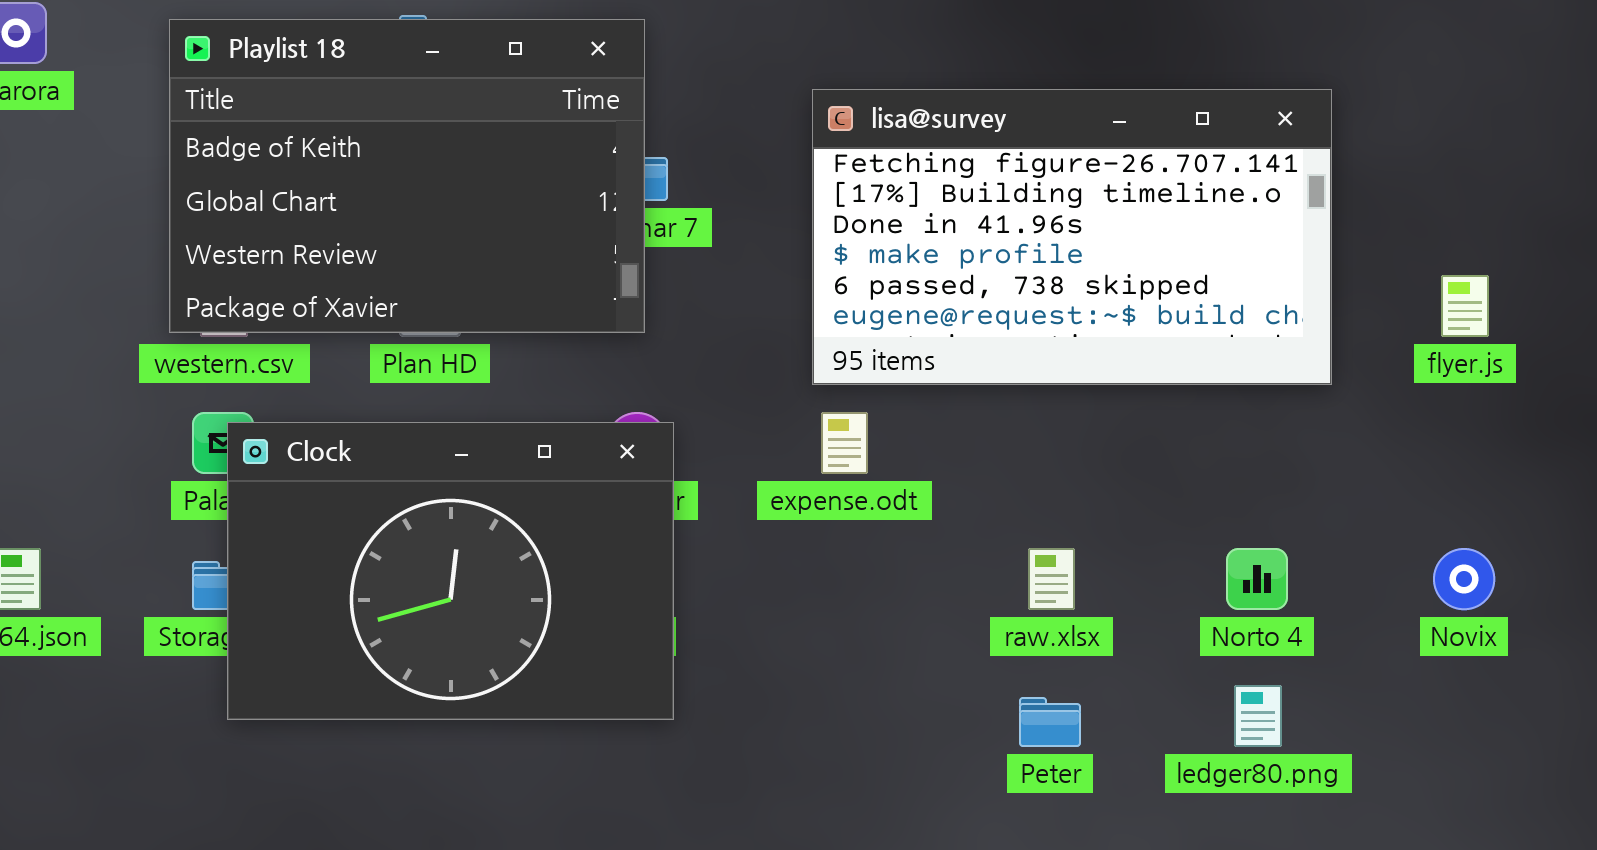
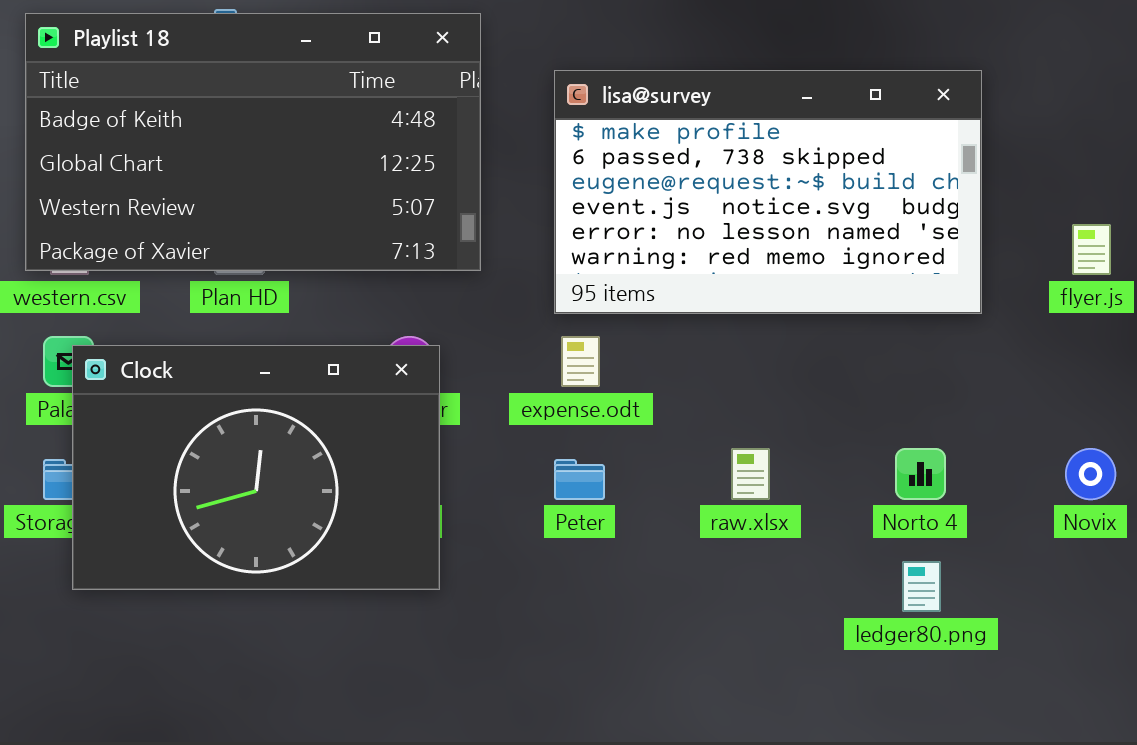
Playlist 18: [169,19,645,333] -> [25,13,481,271], resized
lisa@survey: [812,89,1332,385] -> [554,70,982,314], scrolled down 3 rows
Peter: [1019,697,1081,747] -> [554,459,605,500], moved

